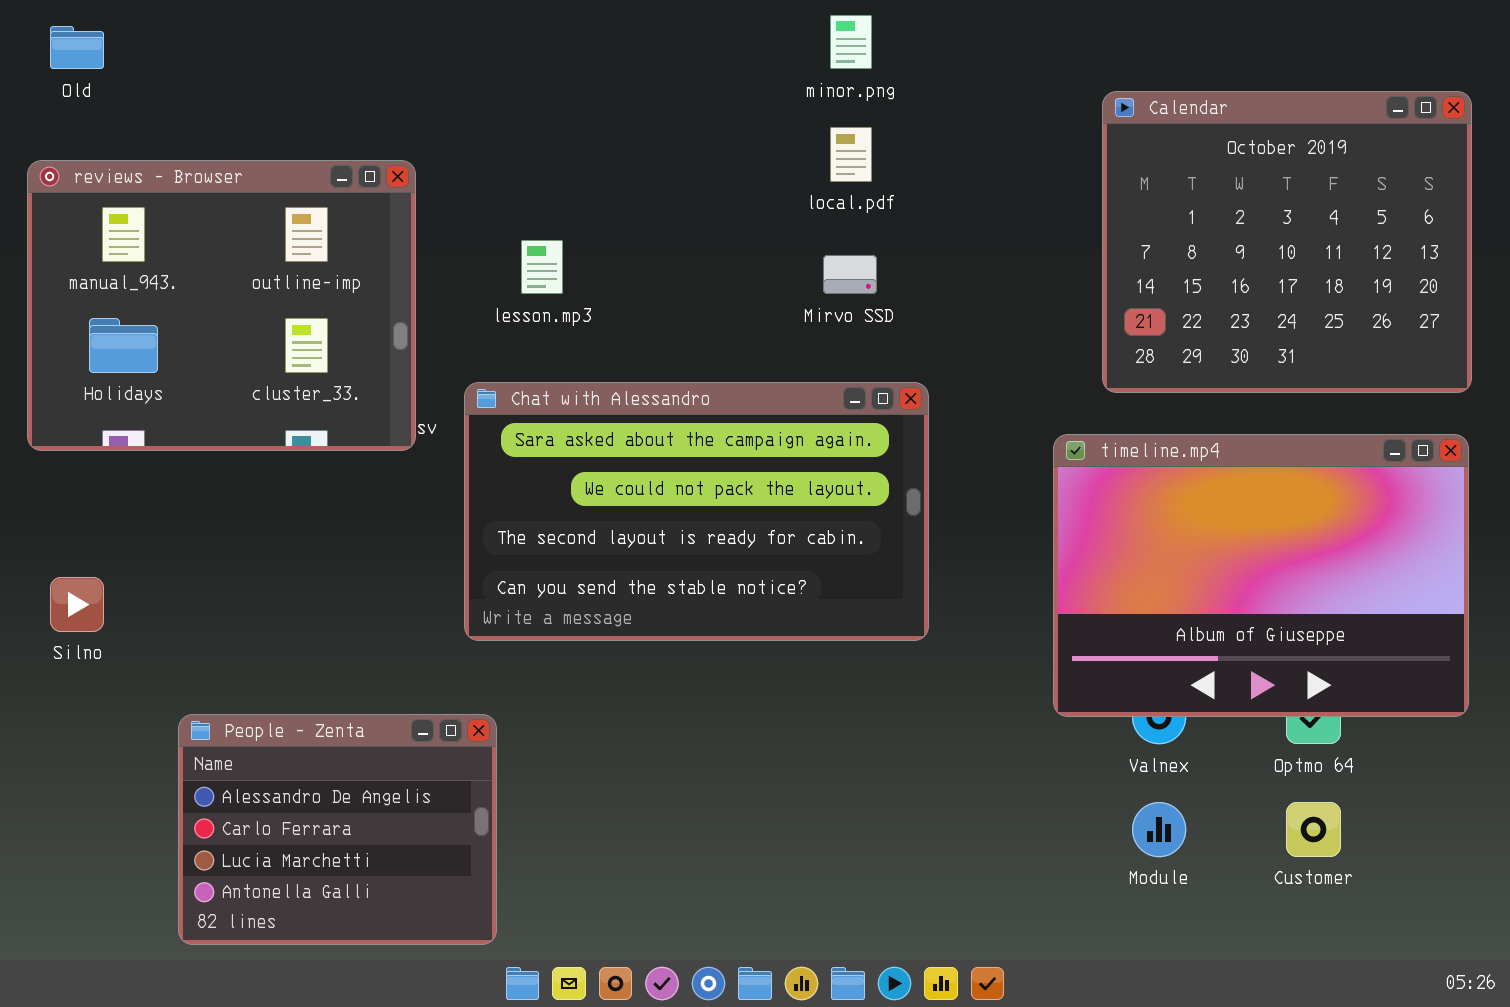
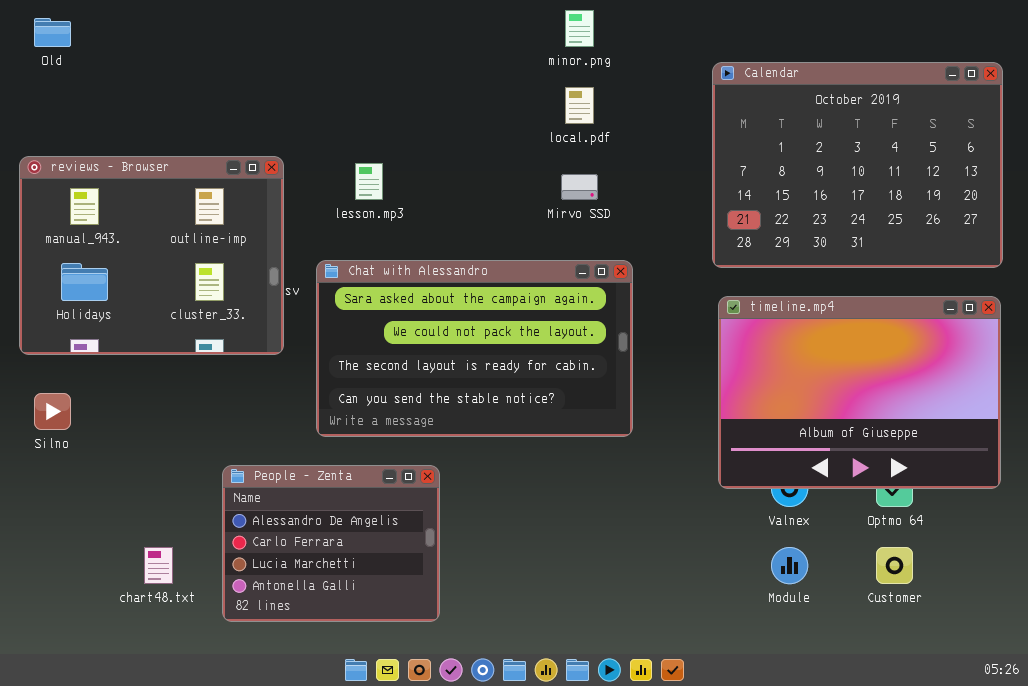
Calendar: [1102,91,1472,393] -> [712,62,1003,268], resized
reviews - Browser: [27,160,416,451] -> [19,156,284,355], moved
People - Zenta: [178,714,497,945] -> [222,465,440,622], moved

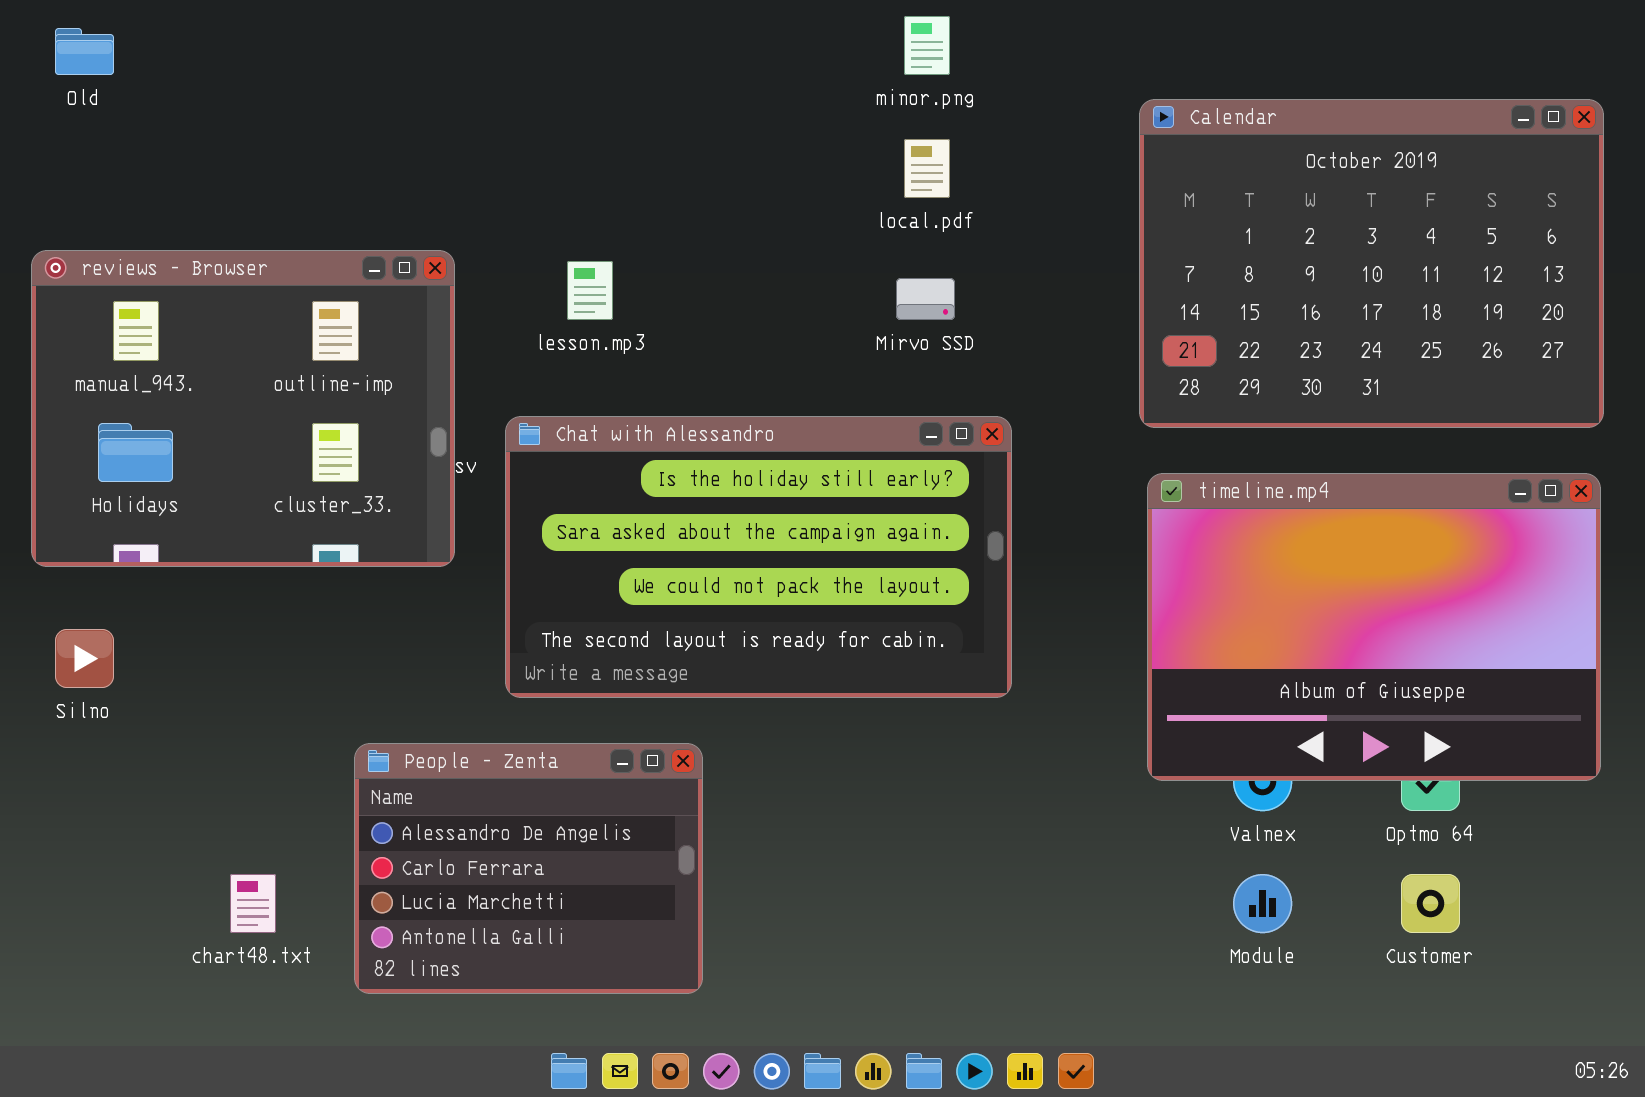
Chat with Alessandro: [316,260,633,437] -> [505,416,1012,698], scrolled up 1 row

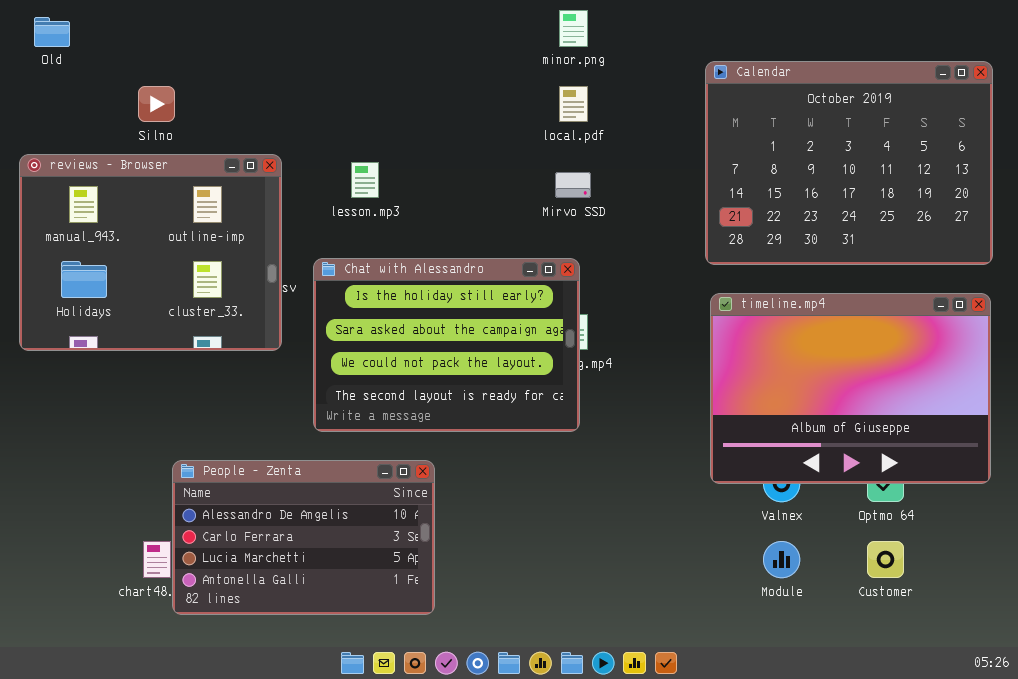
Chat with Alessandro: [505,416,1012,698] -> [313,258,580,432], resized
Silno: [55,629,114,688] -> [138,86,175,122], moved
People - Zenta: [354,743,703,994] -> [172,460,435,615], resized

